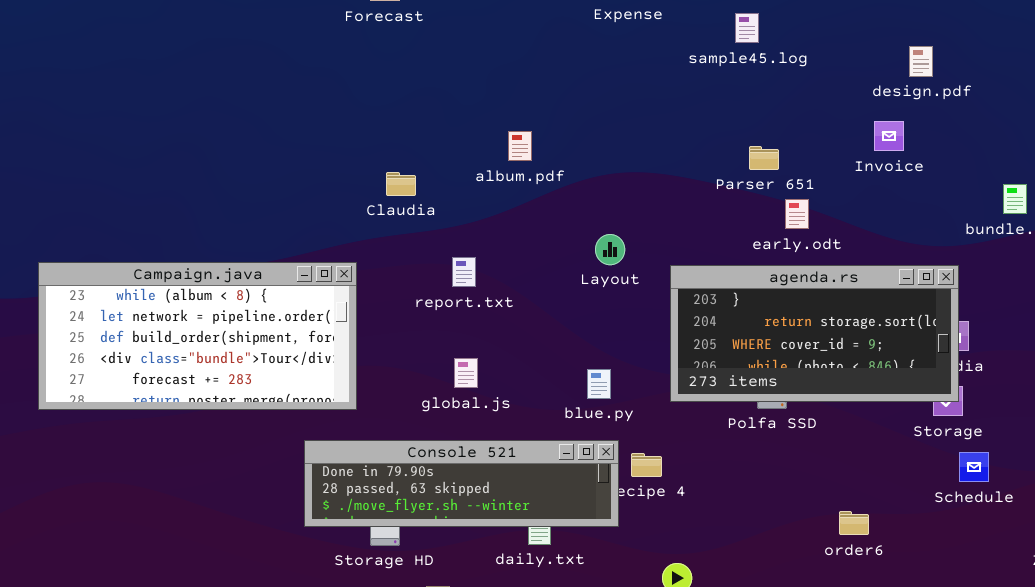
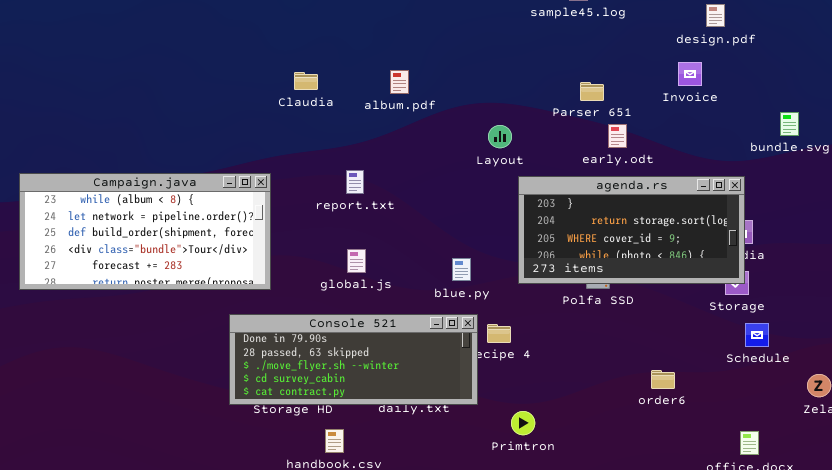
Claudia: [386,172,416,196] -> [294,72,318,90], moved
Layout: [595,234,625,265] -> [488,125,512,148], moved
Console 521: [304,440,619,527] -> [229,314,478,405], resized

